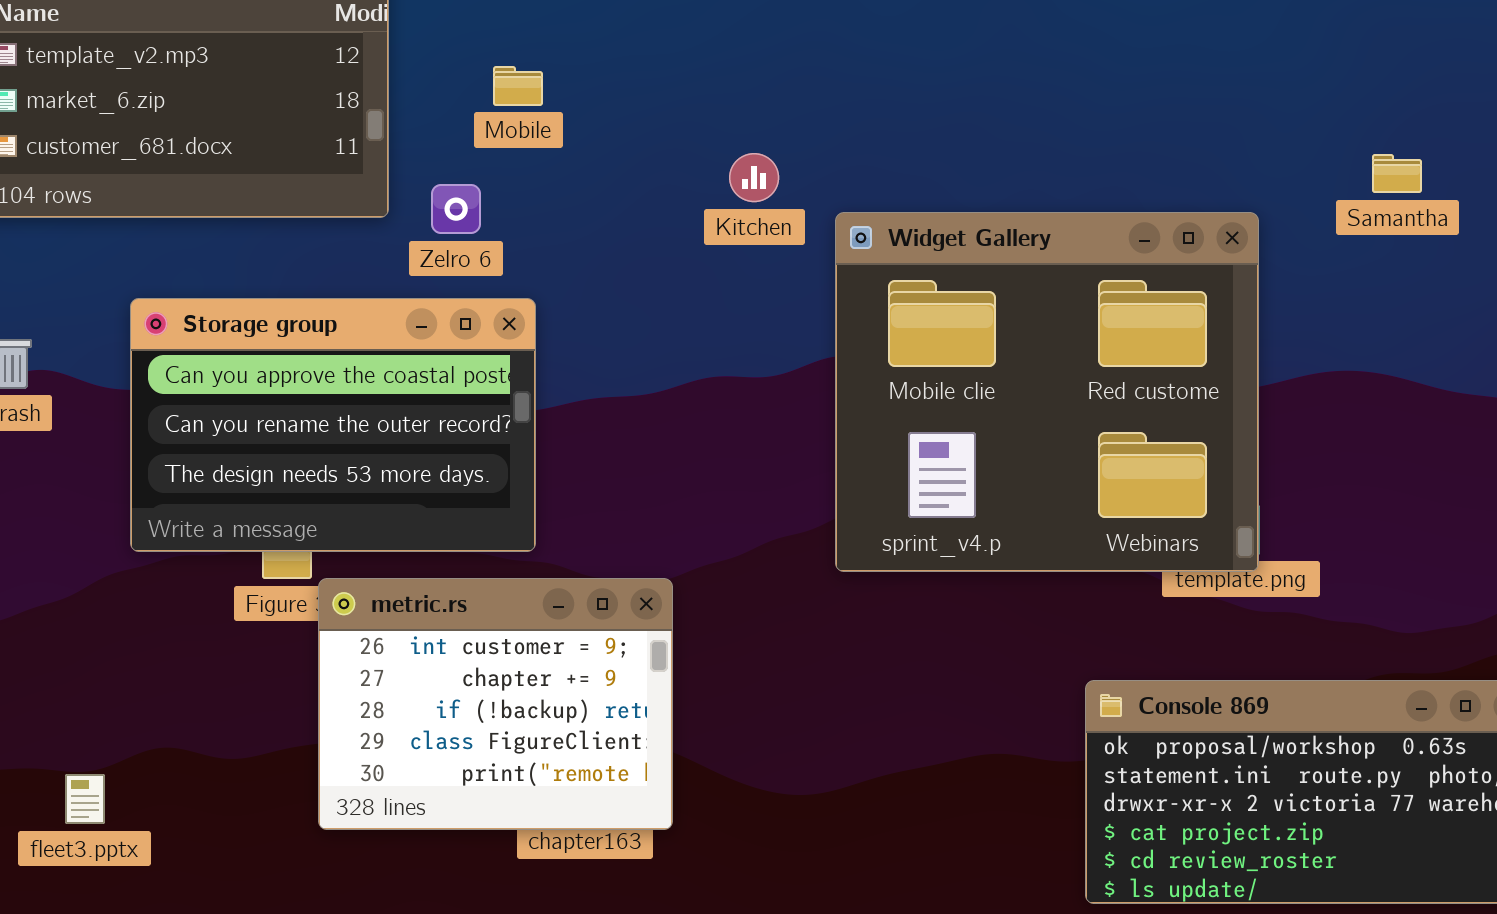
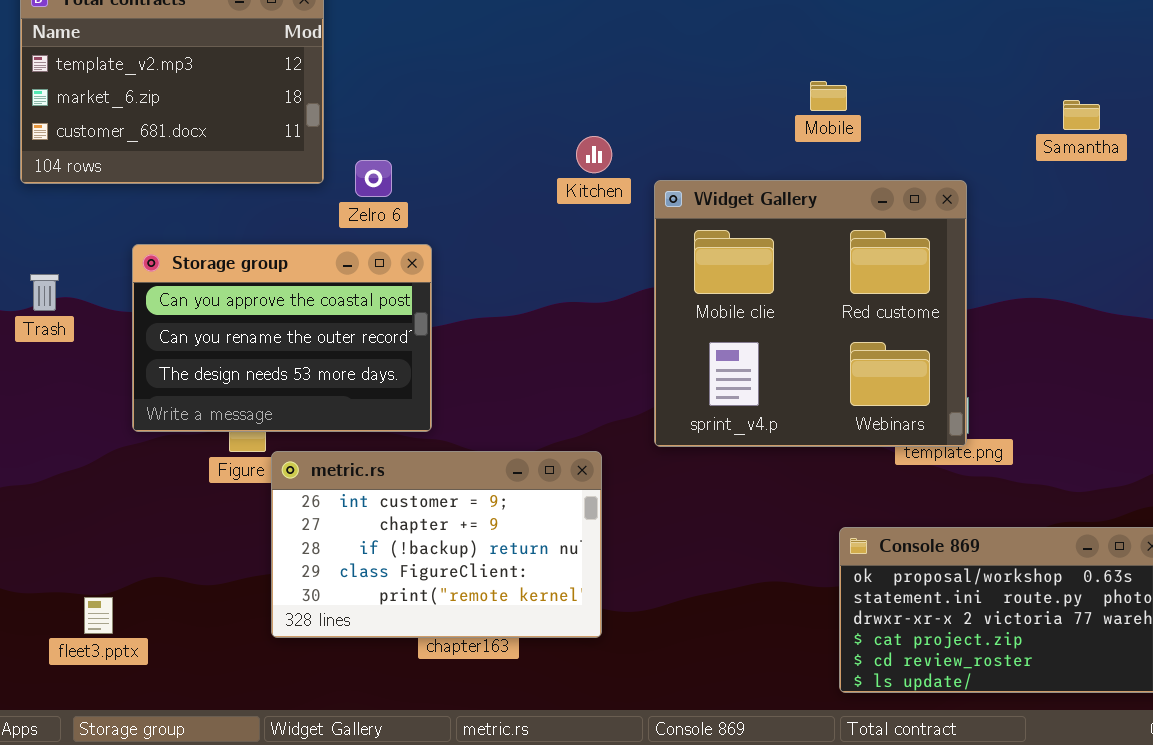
Mobile: [493,66,543,106] -> [810,81,847,111], moved
Samantha: [1372,154,1422,193] -> [1063,100,1100,130], moved
metric.rs: [318,578,673,830] -> [271,451,602,638], resized

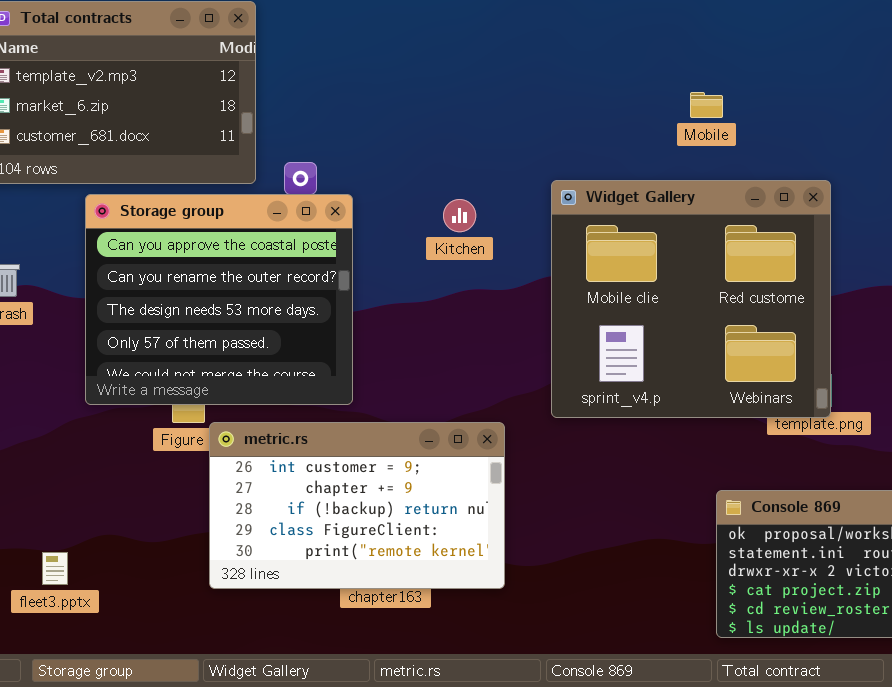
Kitchen: [576,136,612,173] -> [443,199,476,232], moved
Storage group: [132,244,432,432] -> [85,194,353,405], resized

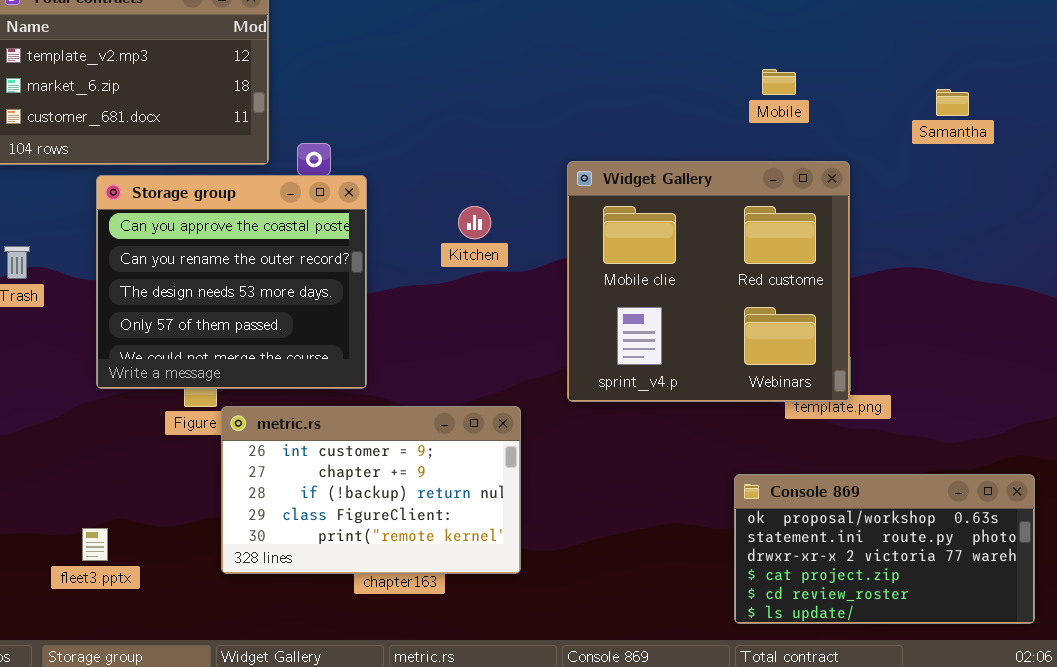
Mobile: [690,92,723,118] -> [762,69,796,95], moved
Kitchen: [443,199,476,232] -> [458,206,491,239], moved
fleet3.pptx: [42,552,68,585] -> [82,528,108,561], moved

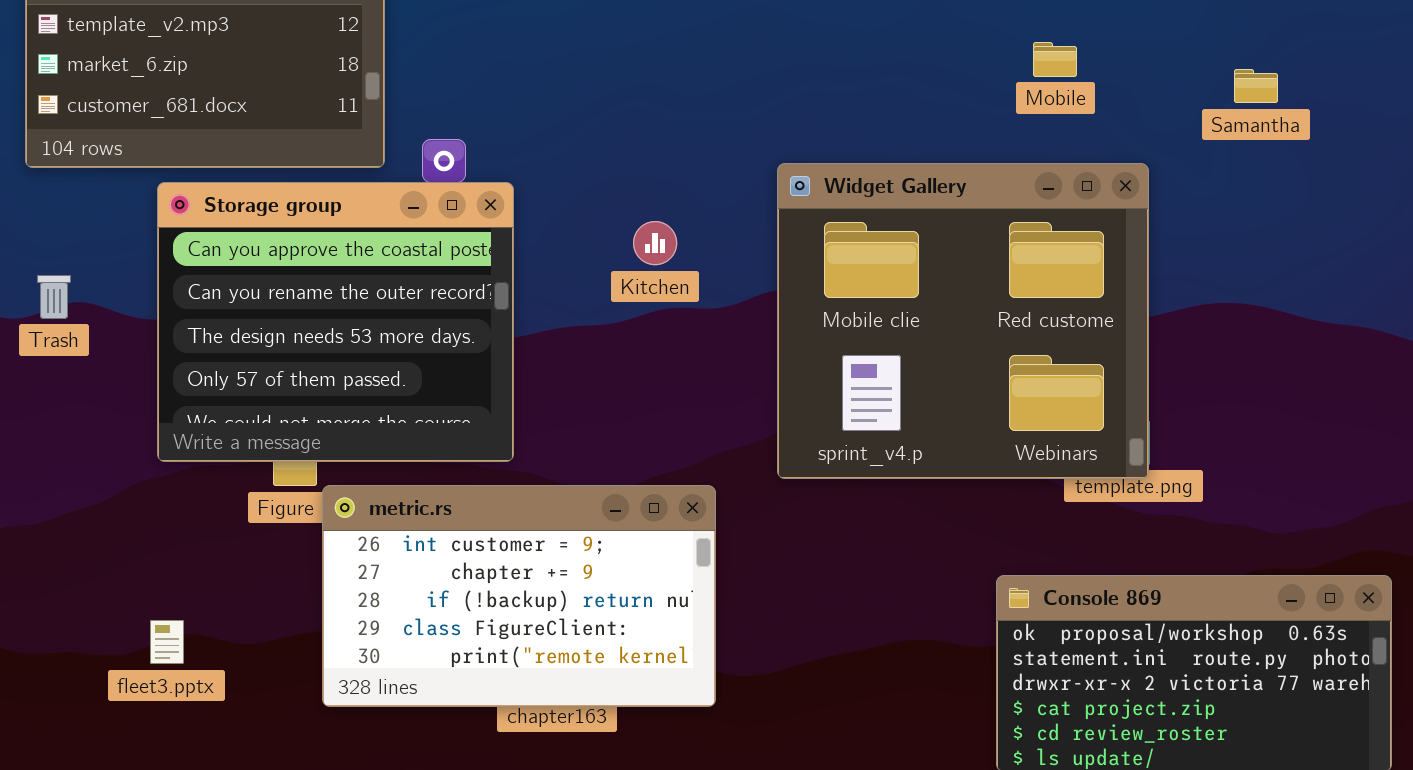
Samantha: [936,89,969,116] -> [1234,69,1278,103], moved
fleet3.pptx: [82,528,108,561] -> [150,620,184,664], moved

